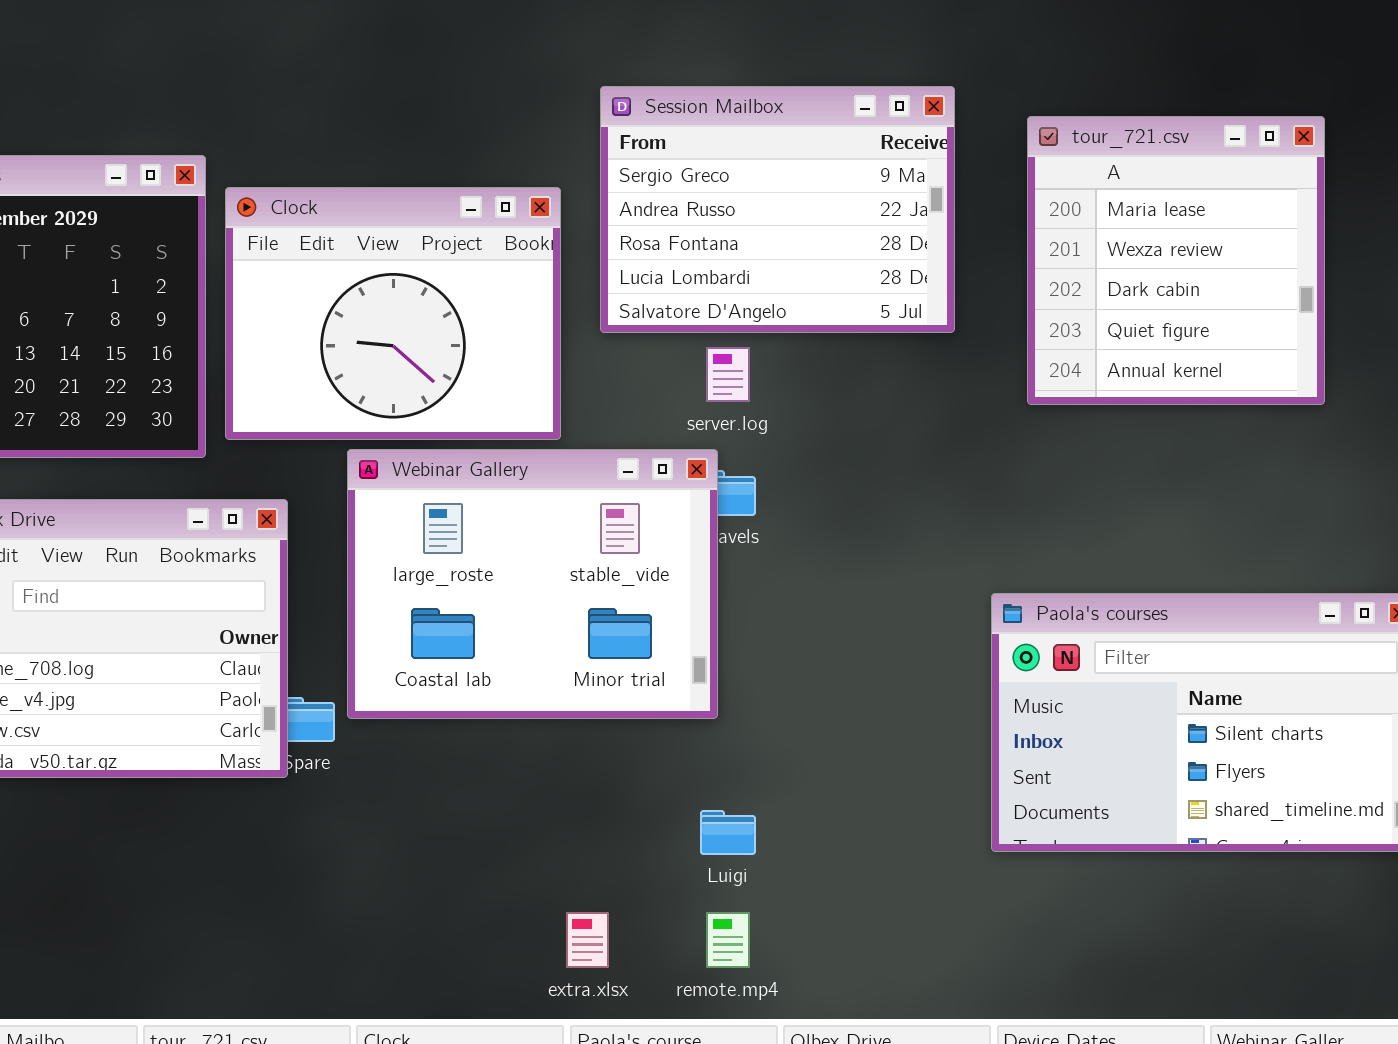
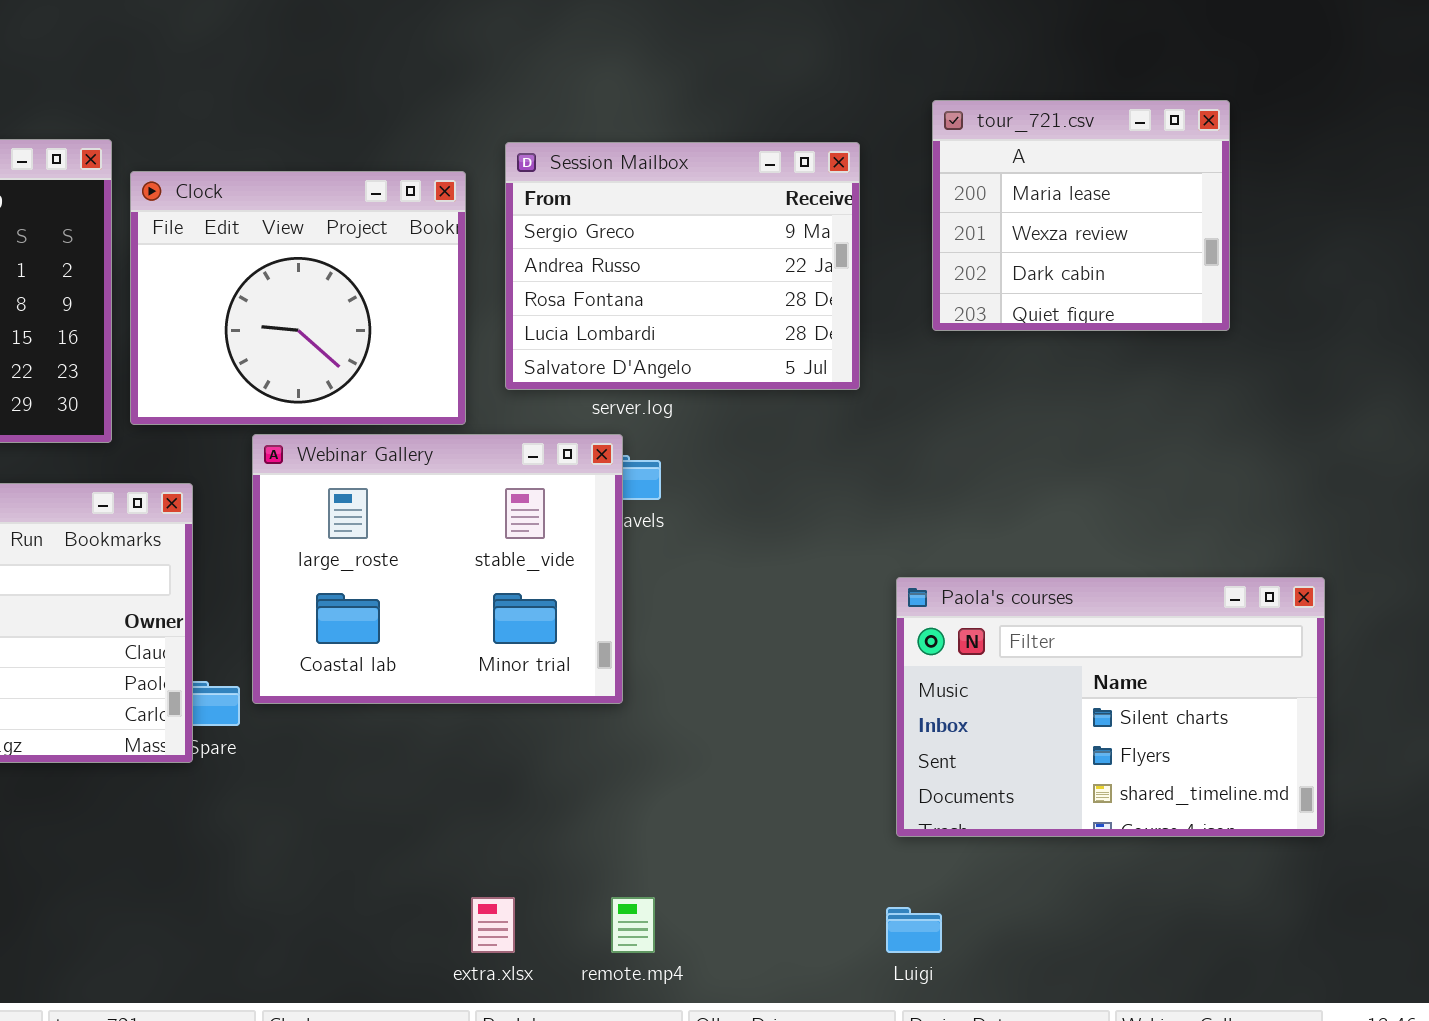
Session Mailbox: [600,86,955,333] -> [505,142,860,390], moved
tour_721.csv: [1027,116,1325,405] -> [932,100,1230,331], resized
Luigi: [700,810,756,855] -> [886,907,942,953], moved

